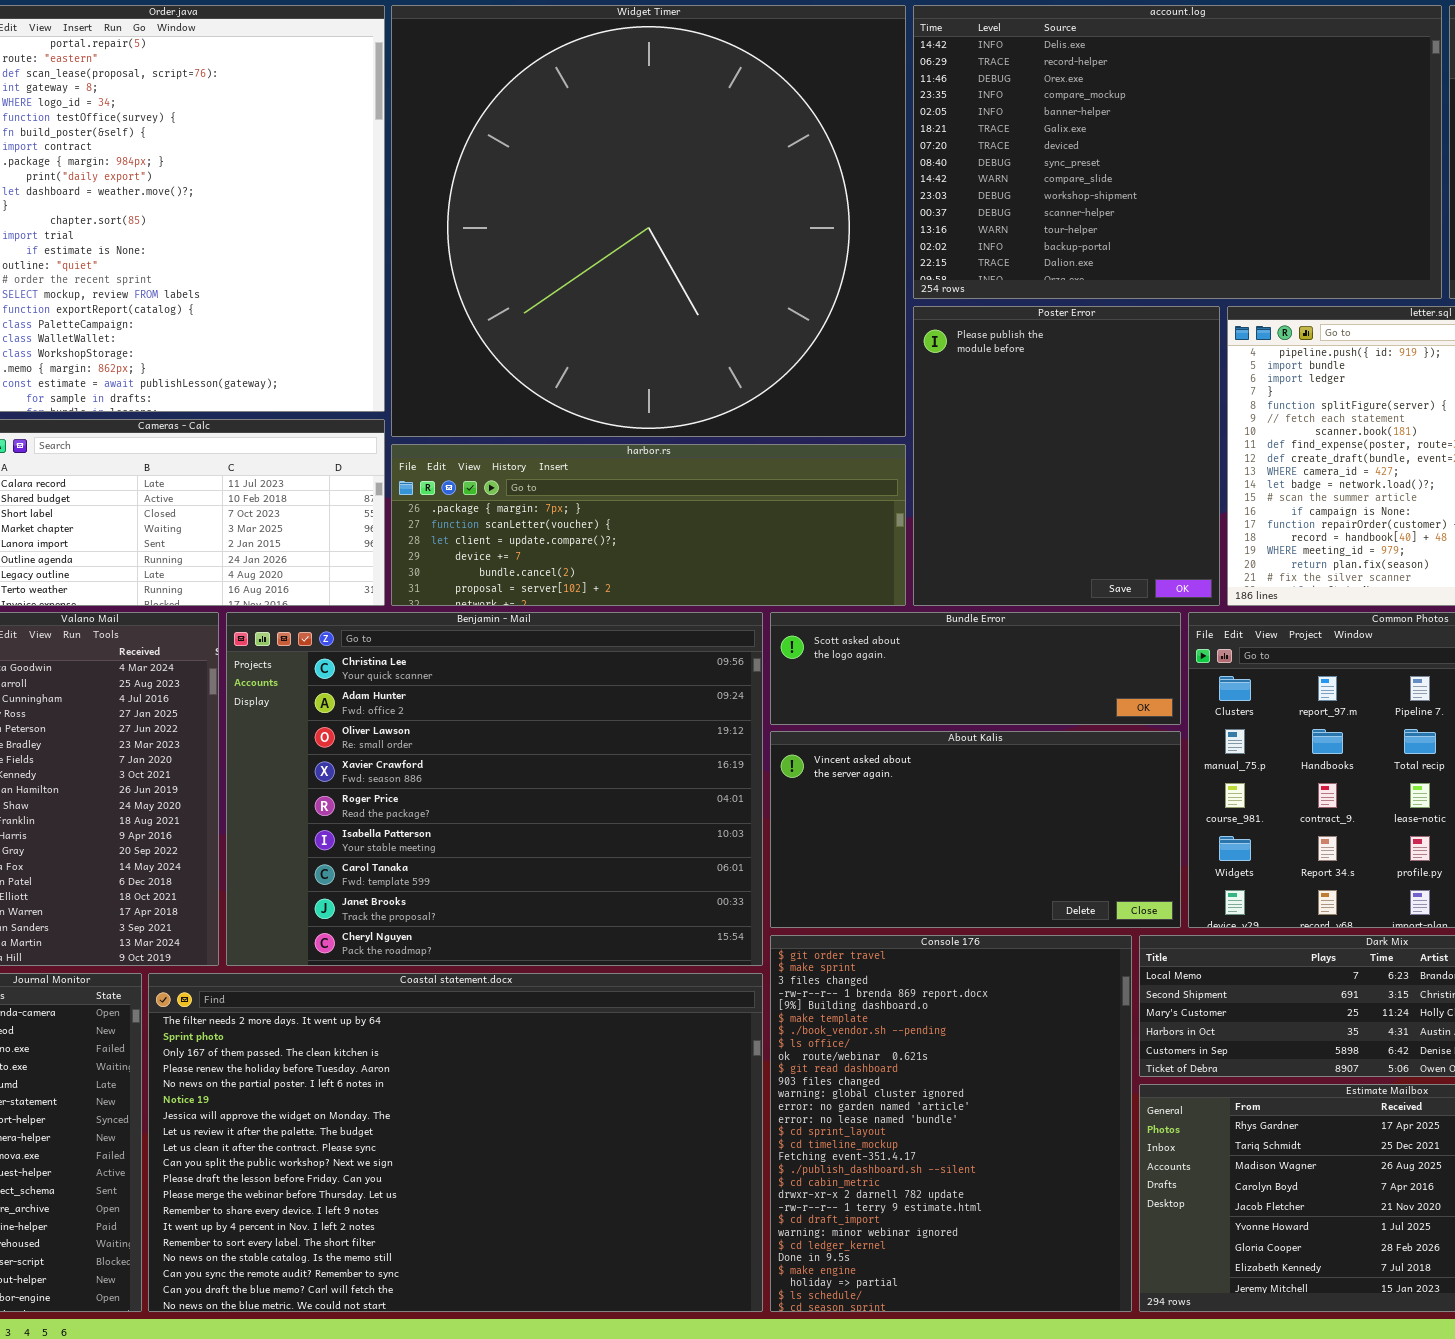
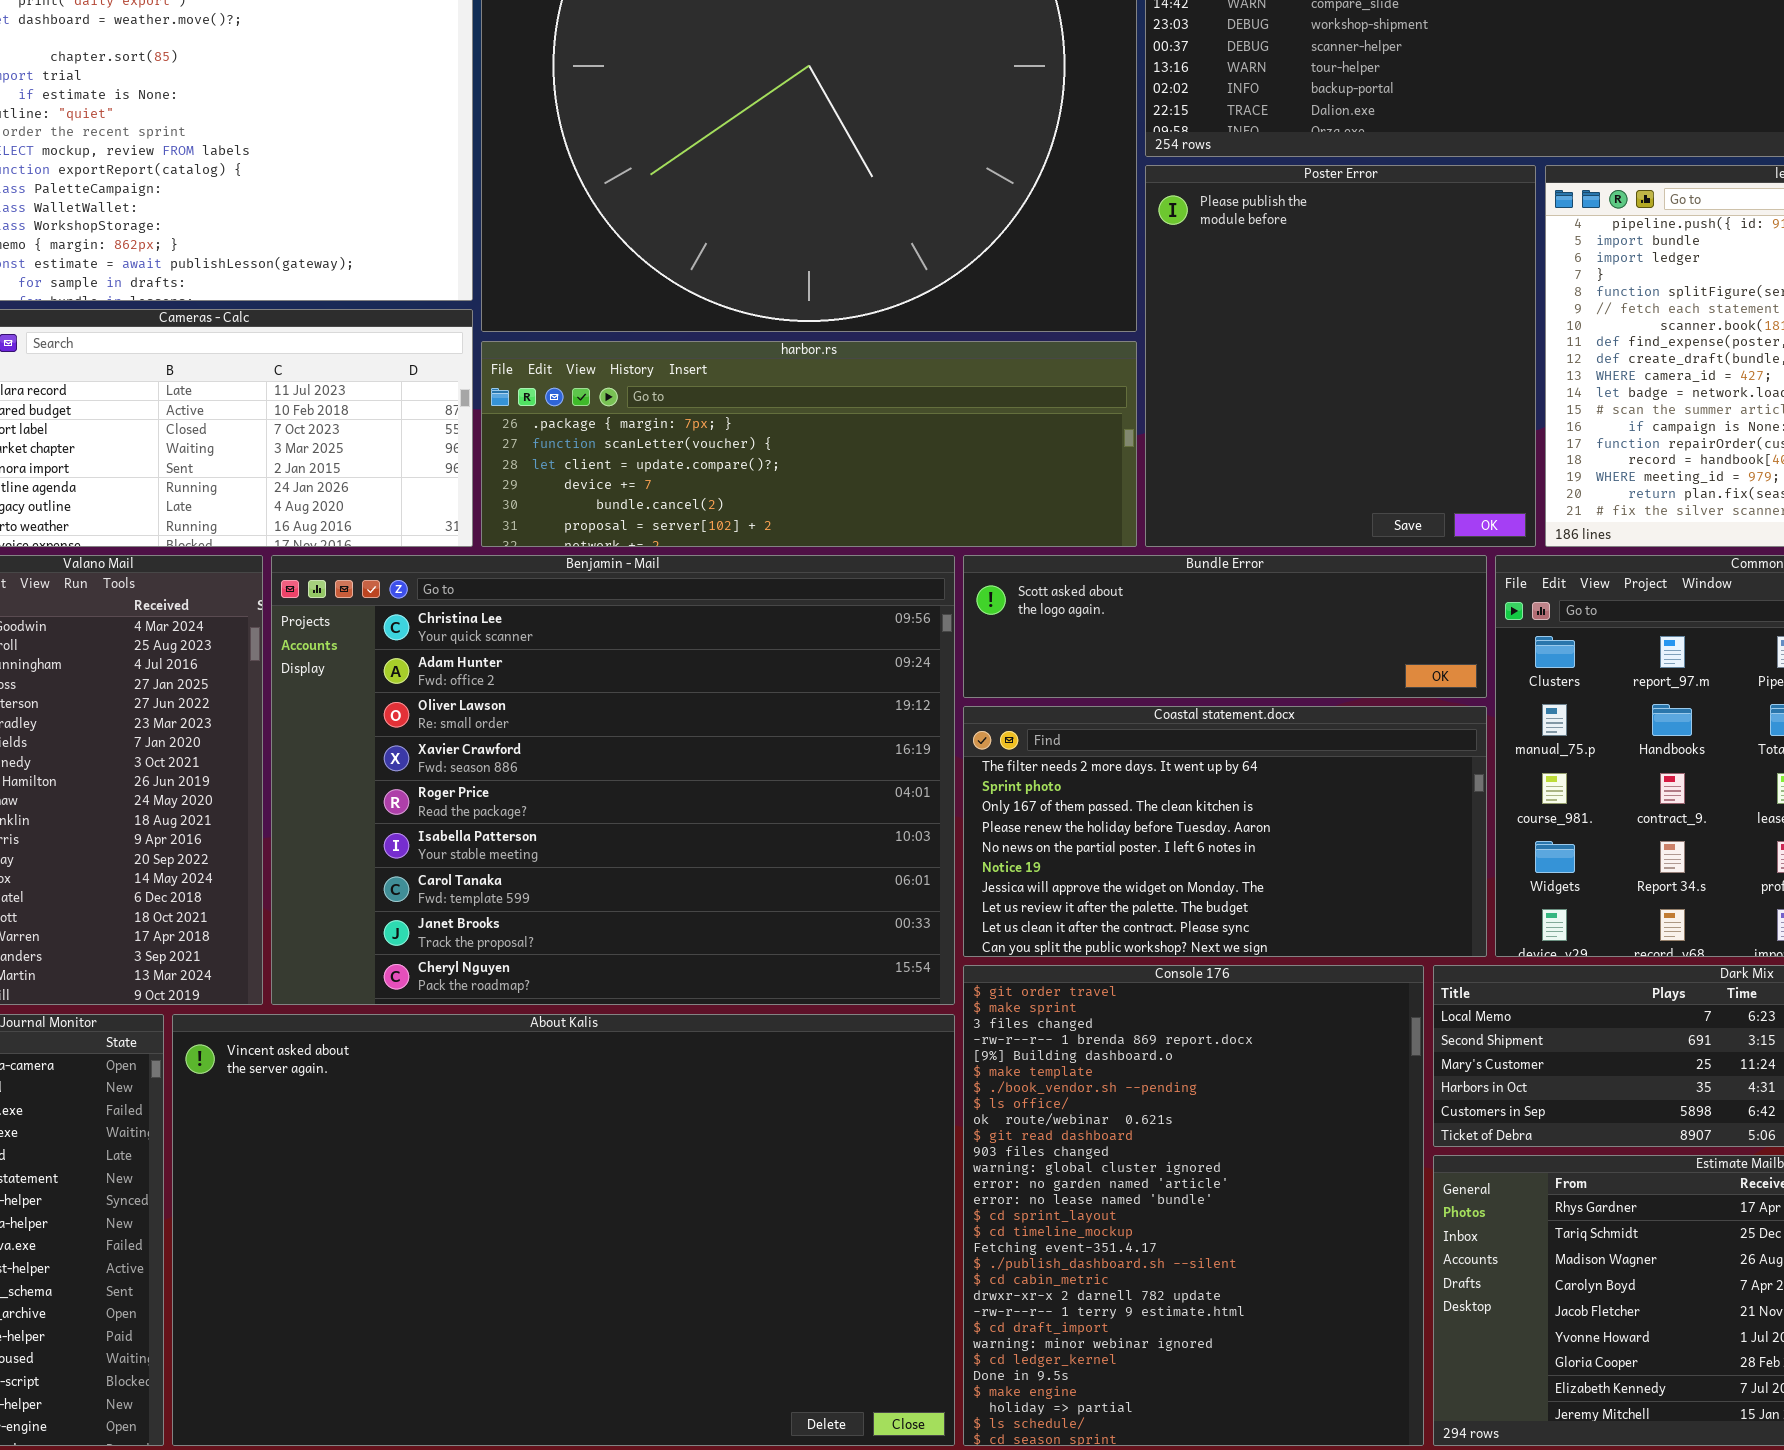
About Kalis: [770,731,1181,928] -> [172,1014,955,1446], moved, resized
Coastal statement.docx: [148,973,763,1312] -> [963,706,1487,957], moved, resized

